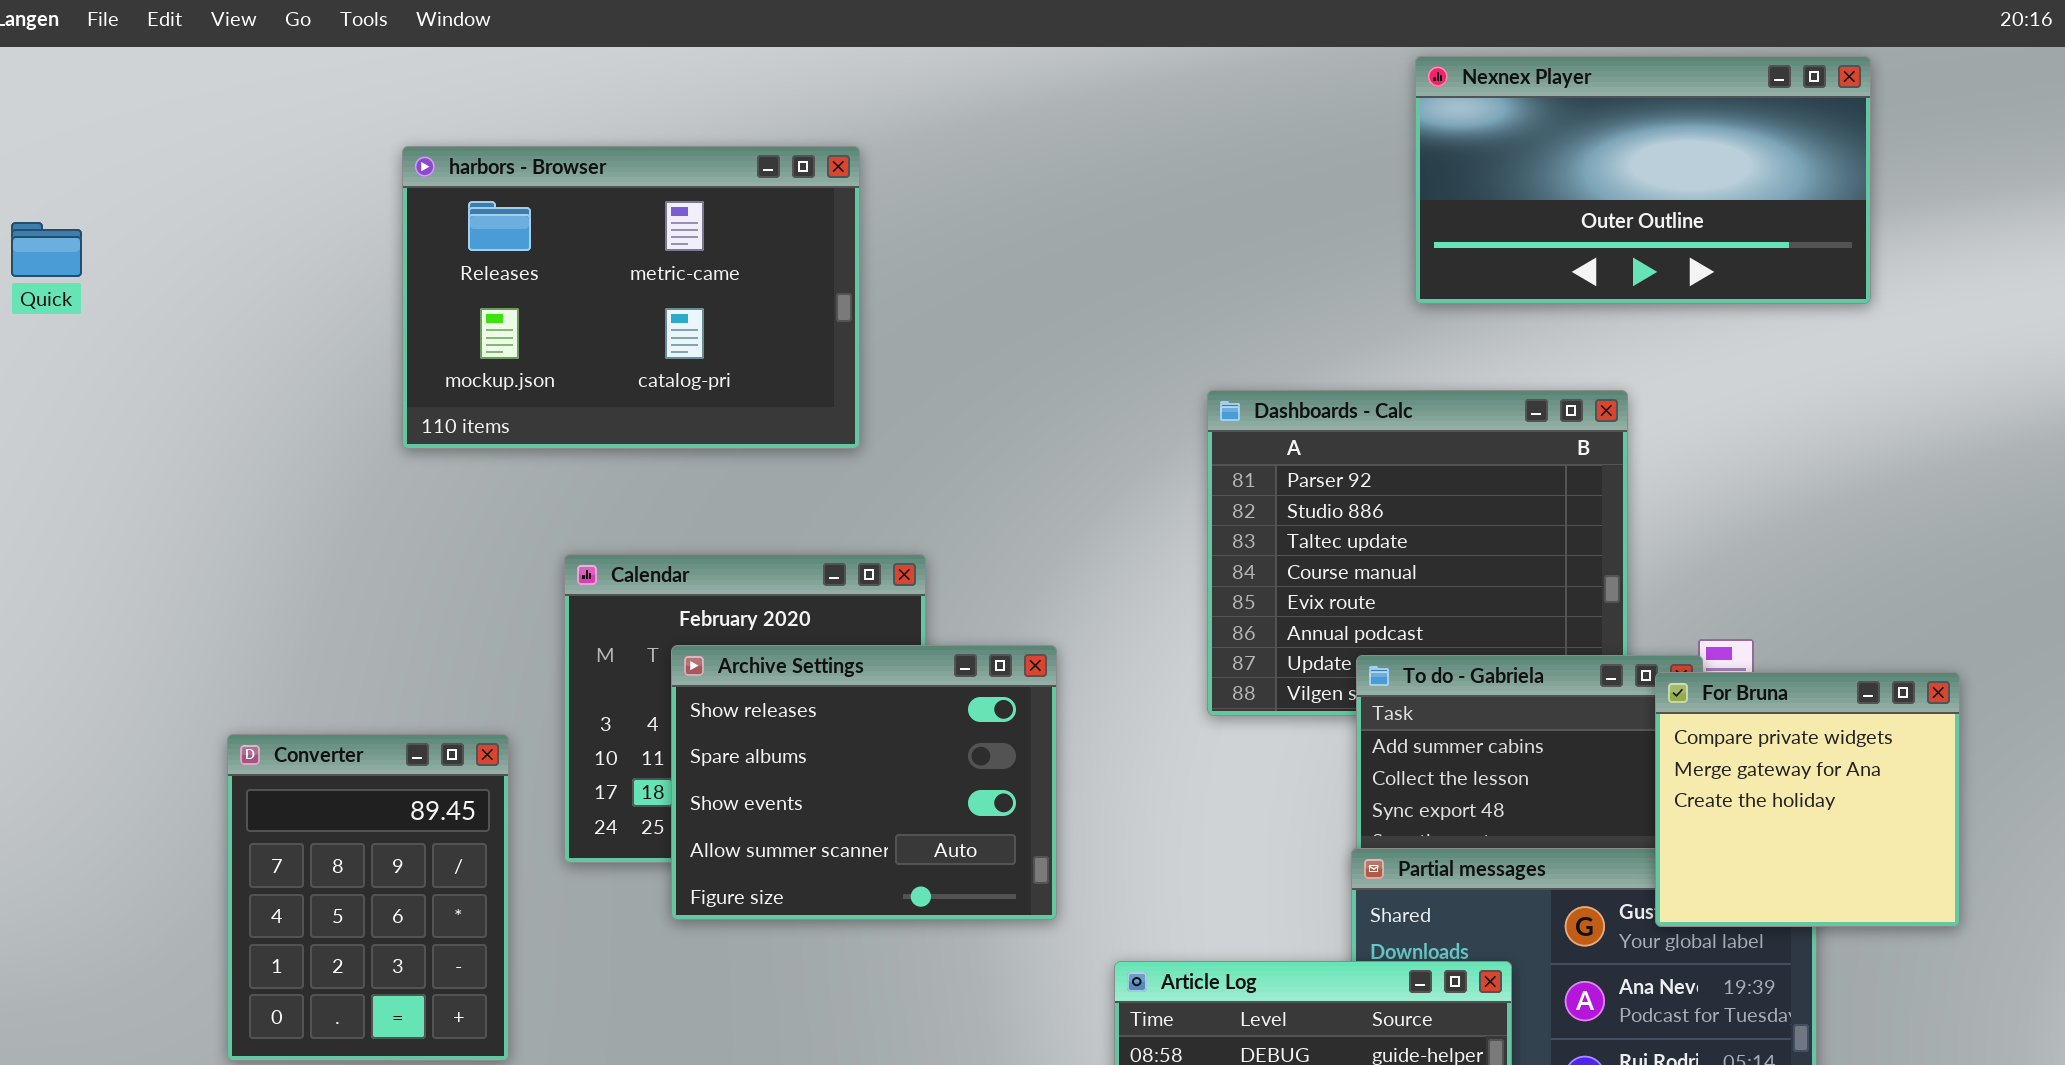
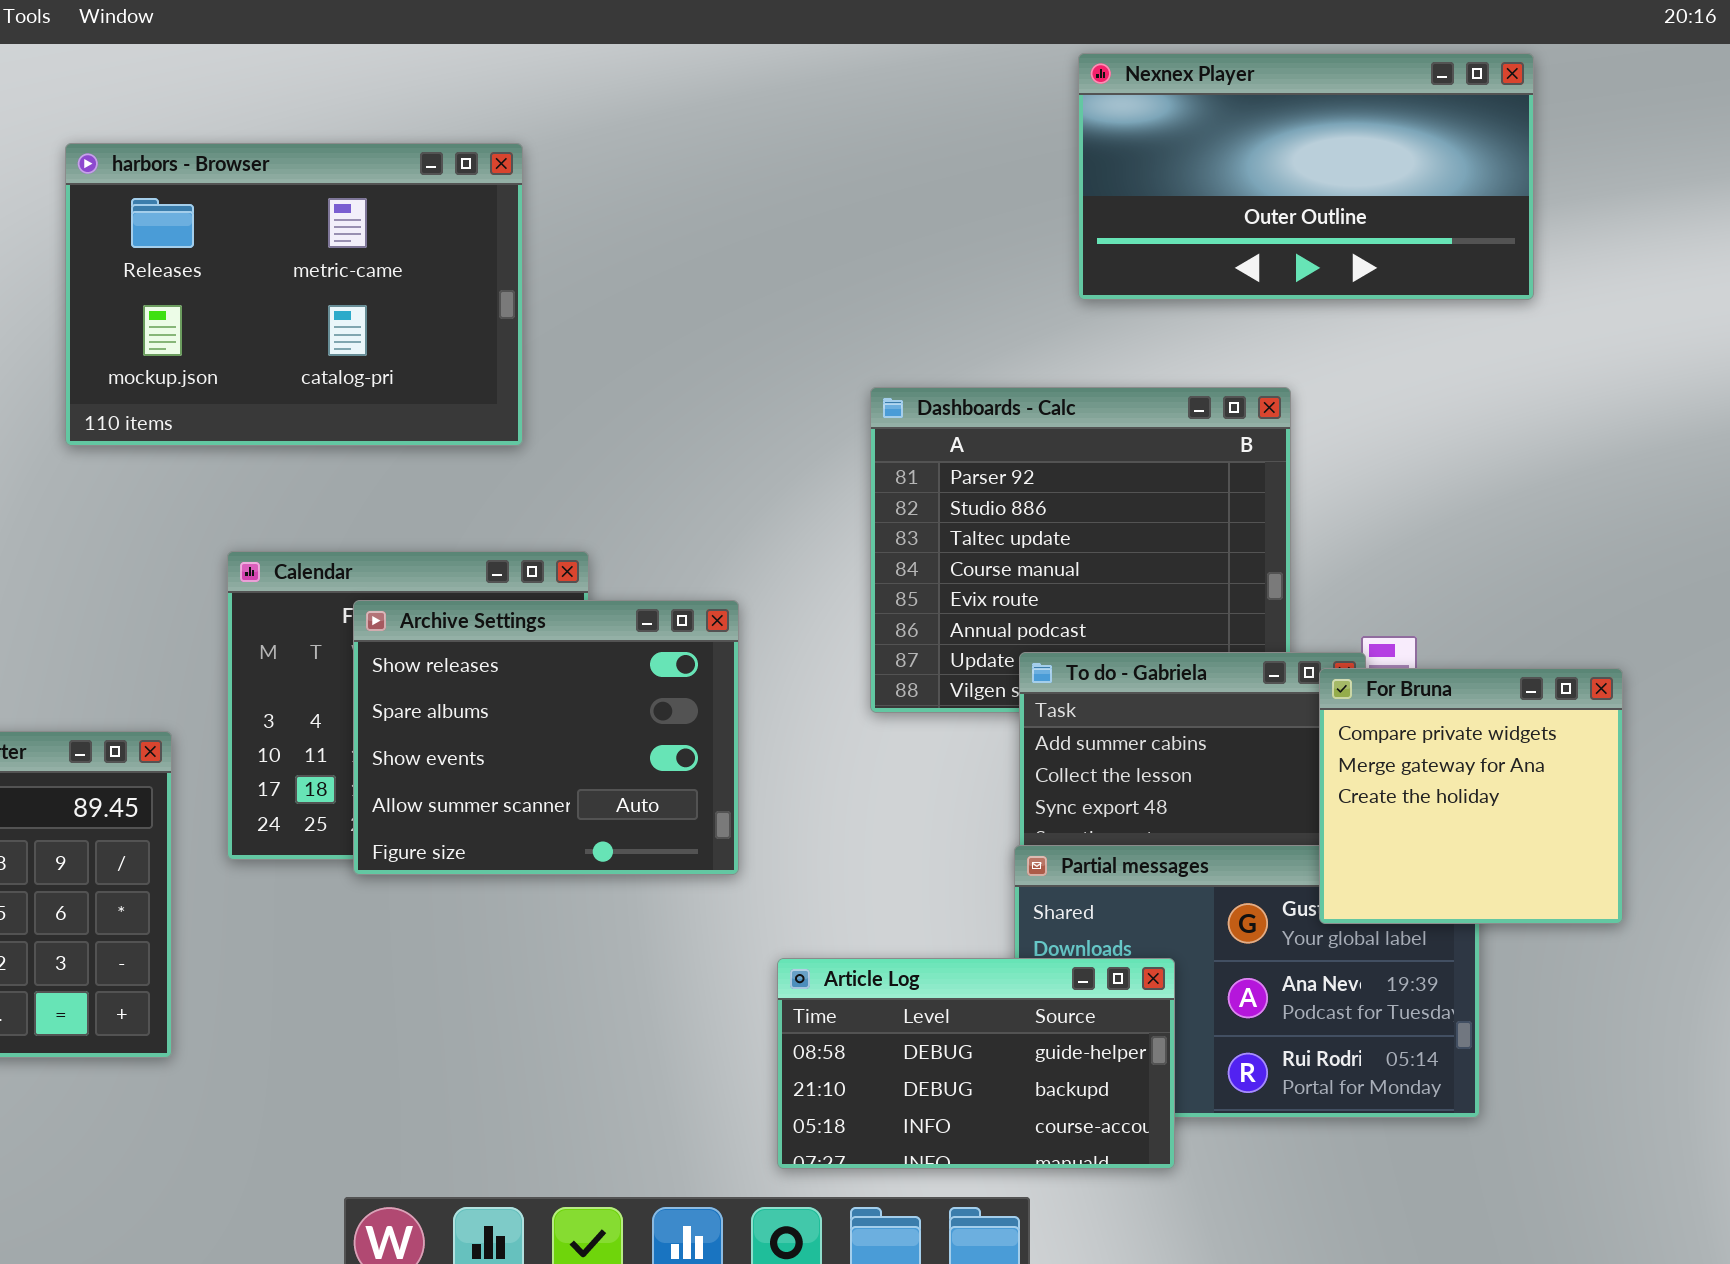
Archive Settings: [671,645,1057,920] -> [353,600,739,875], moved

